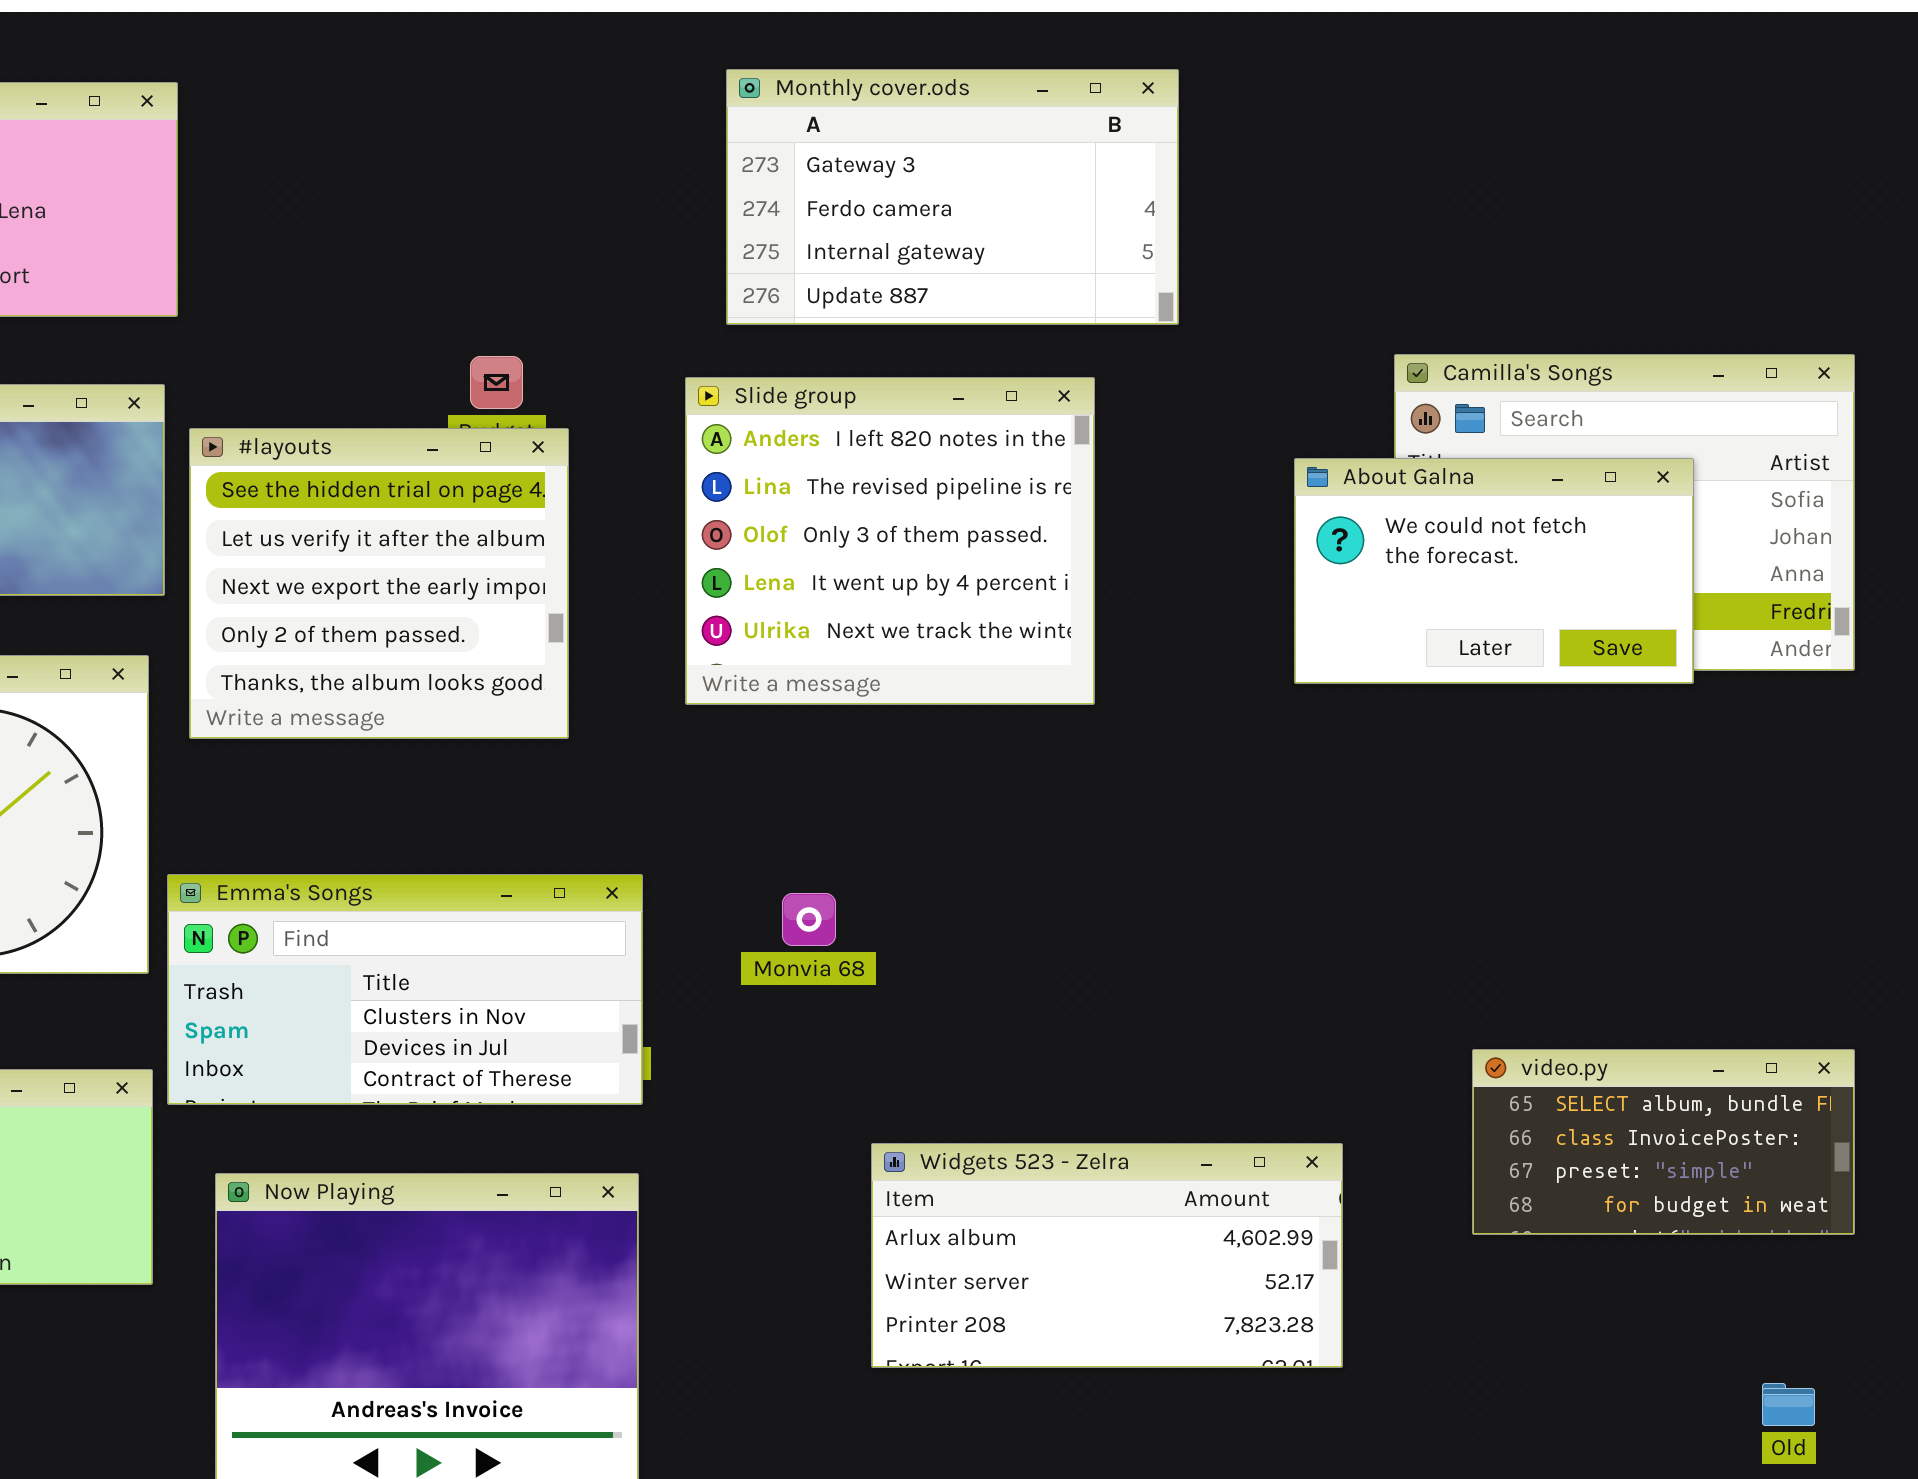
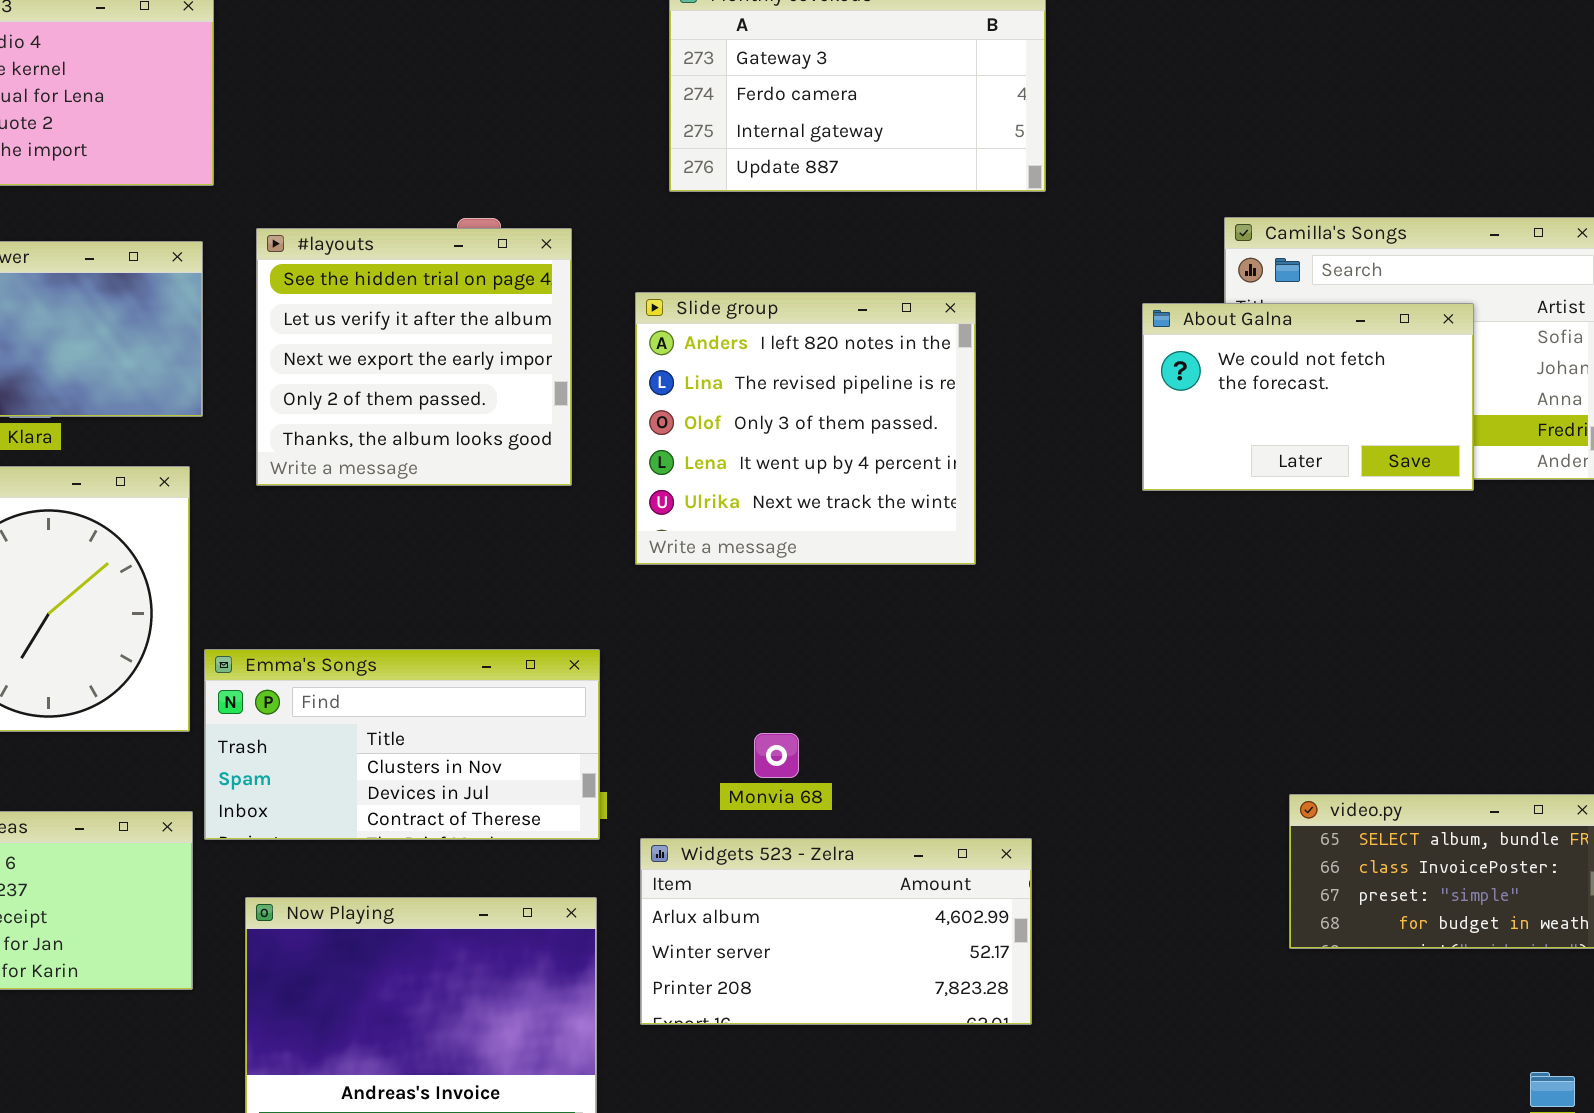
Slide group: [685,377,1095,705] -> [635,292,976,565], moved
#layouts: [189,428,569,739] -> [256,228,572,486], moved
Monvia 68: [782,893,836,946] -> [754,733,799,778], moved
Widgets 523 - Zelra: [871,1143,1343,1368] -> [640,838,1032,1025], moved

